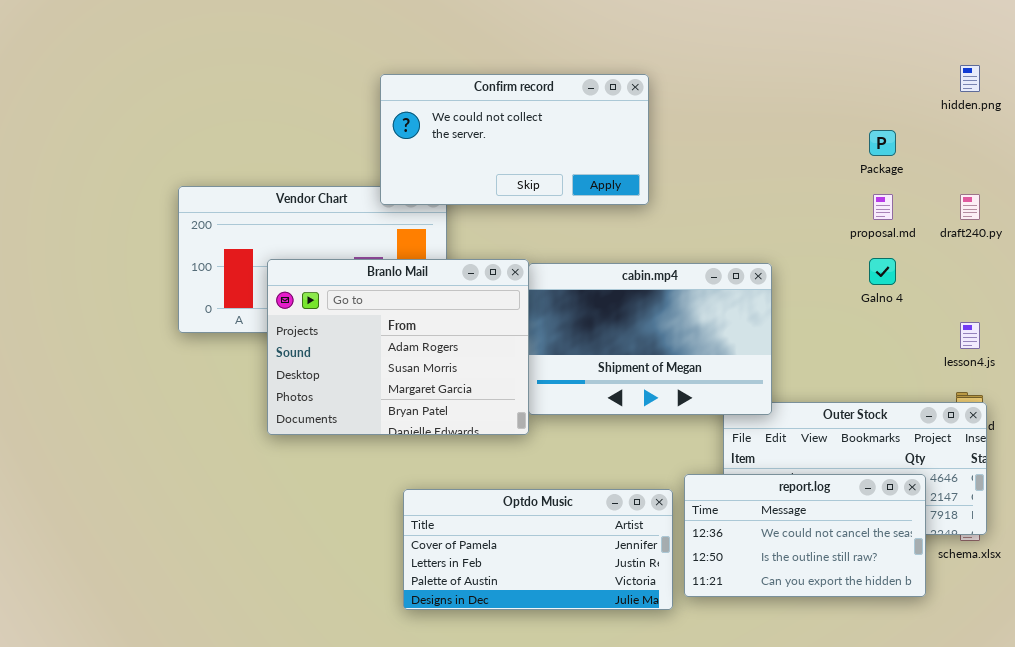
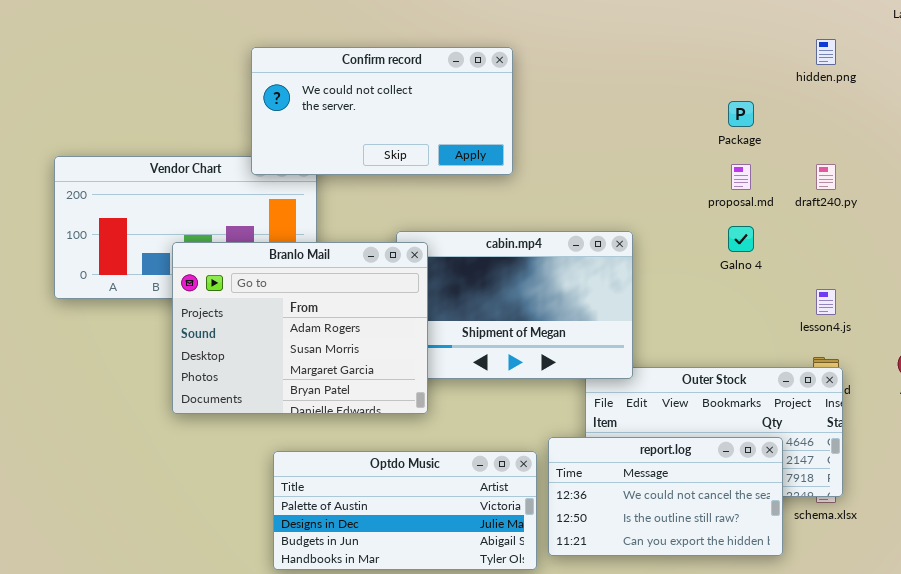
Branlo Mail: [267,259,529,435] -> [172,242,428,414], moved
Optdo Music: [403,489,673,610] -> [273,451,537,570], scrolled down 2 rows

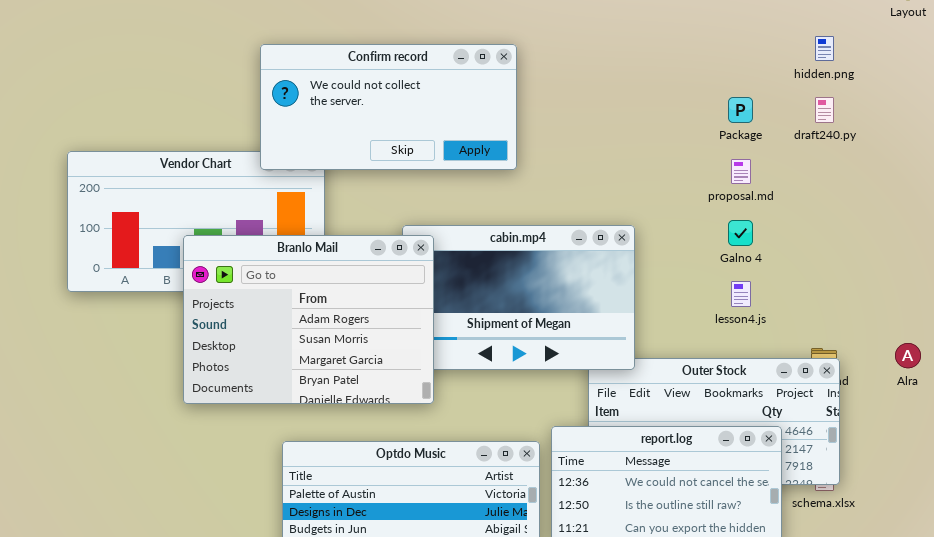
draft240.py: [816,164,836,190] -> [815,97,834,123], moved
lesson4.js: [816,289,836,315] -> [731,281,751,307], moved

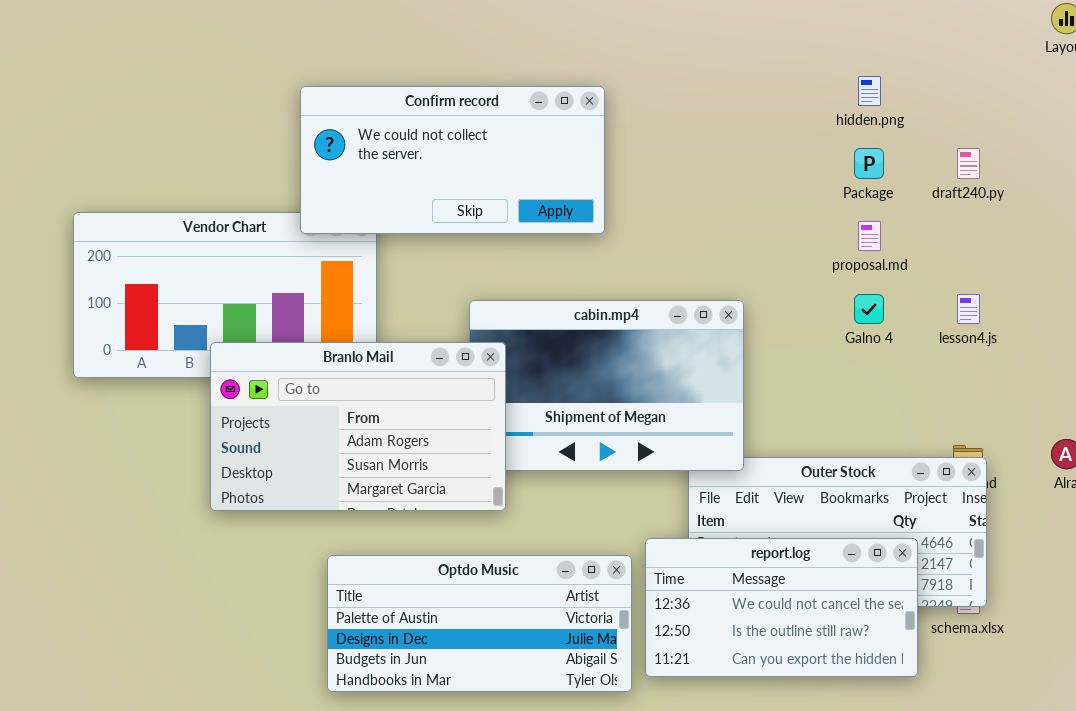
hidden.png: [815,36,834,61] -> [858,76,881,106], moved
Branlo Mail: [183,235,434,404] -> [210,342,506,511], resized
lesson4.js: [731,281,751,307] -> [957,294,980,324], moved

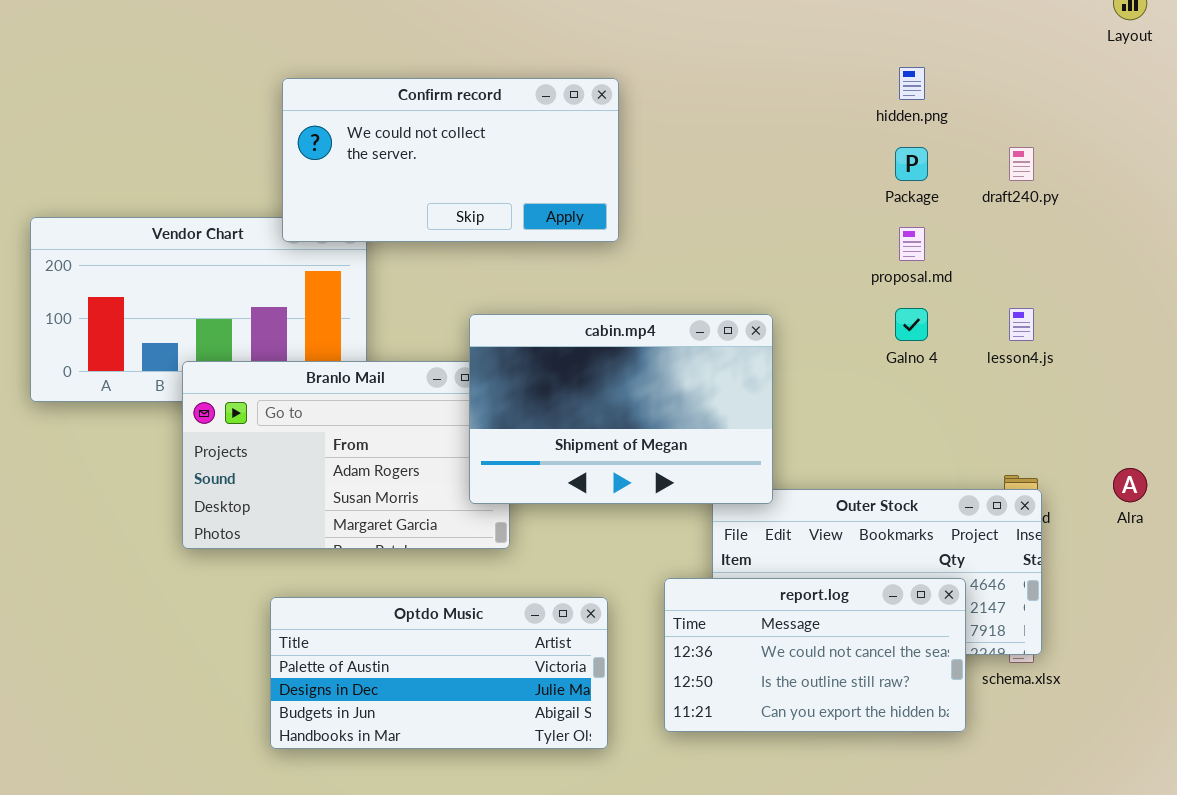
cabin.mp4: [469,300,744,471] -> [469,314,773,504], raised
Optdo Music: [327,555,632,692] -> [270,597,608,749], moved

